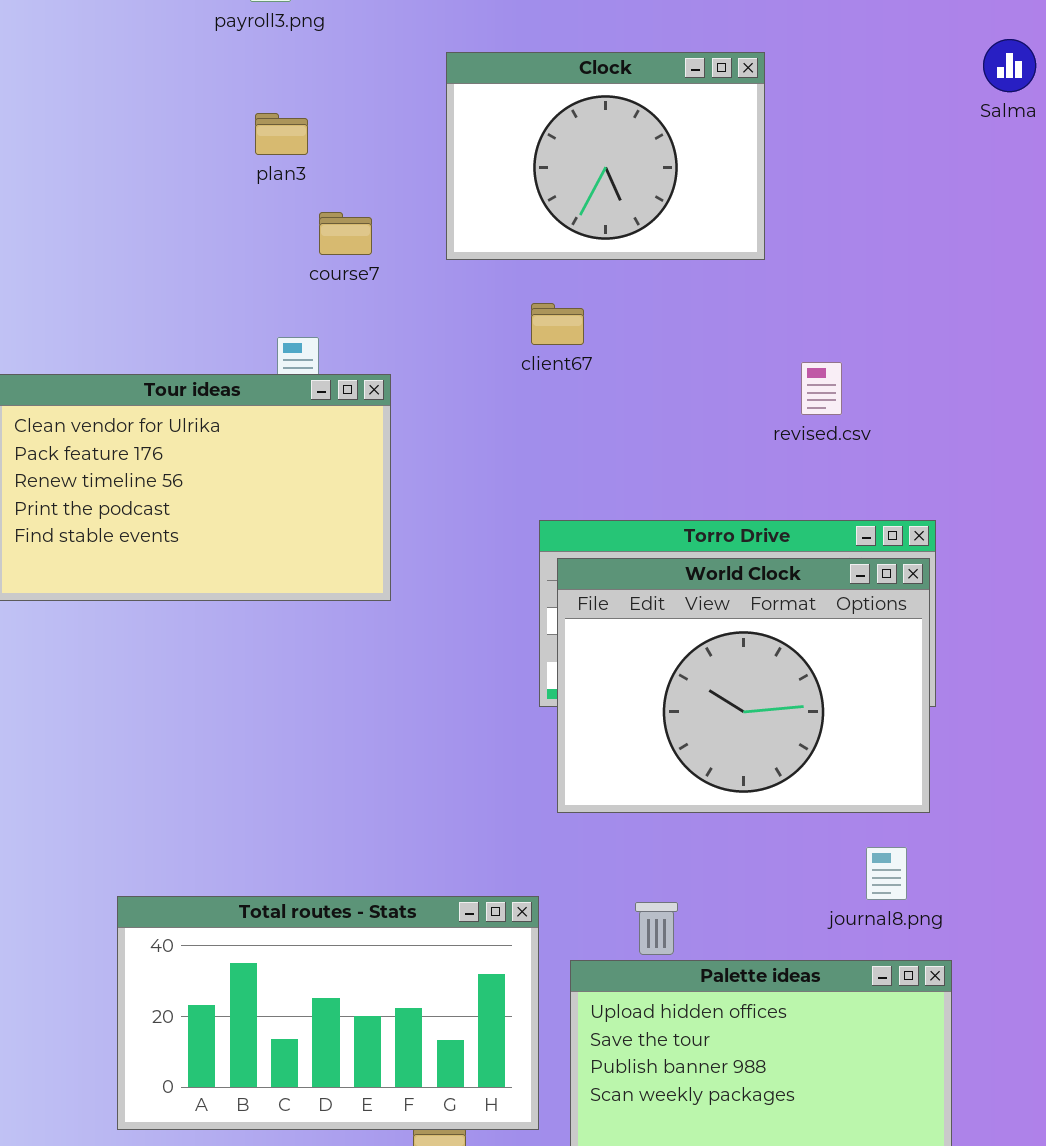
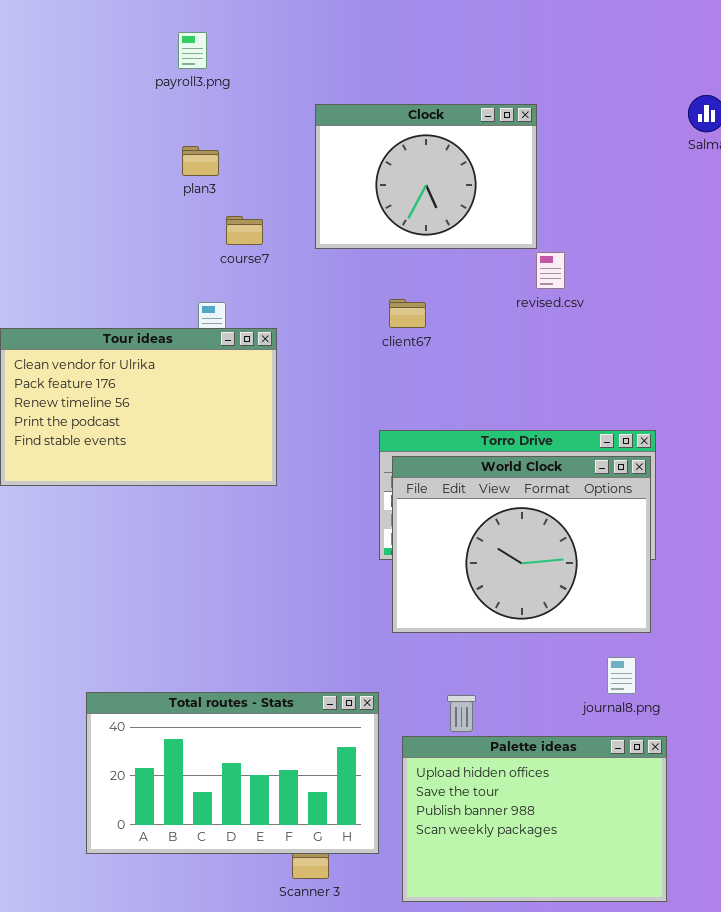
client67: [531,303,584,345] -> [389,299,426,328], moved
revised.csv: [801,362,842,415] -> [536,252,565,289], moved

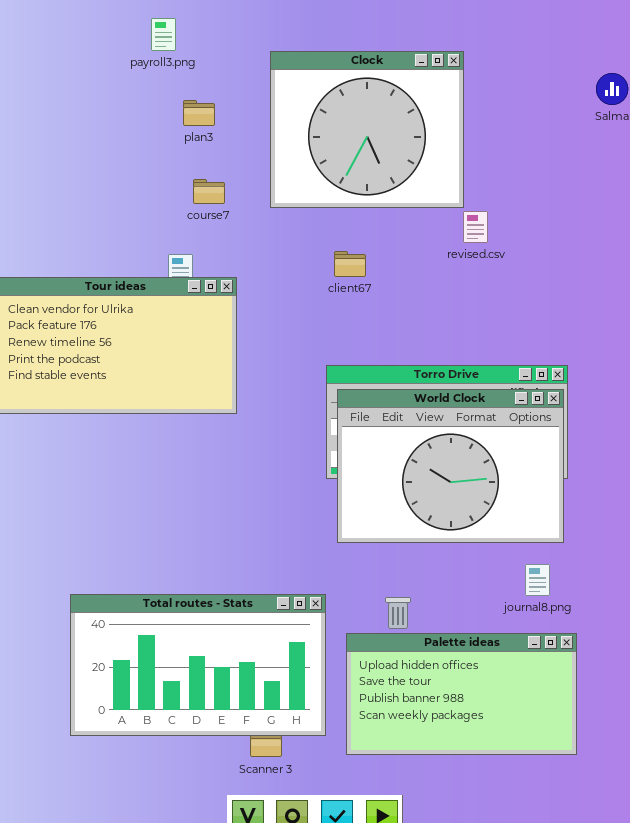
Clock: [315,104,537,249] -> [270,51,464,208], resized
plan3: [182,146,219,176] -> [183,100,215,126], moved
Palette ideas: [402,736,667,902] -> [346,633,577,755], resized

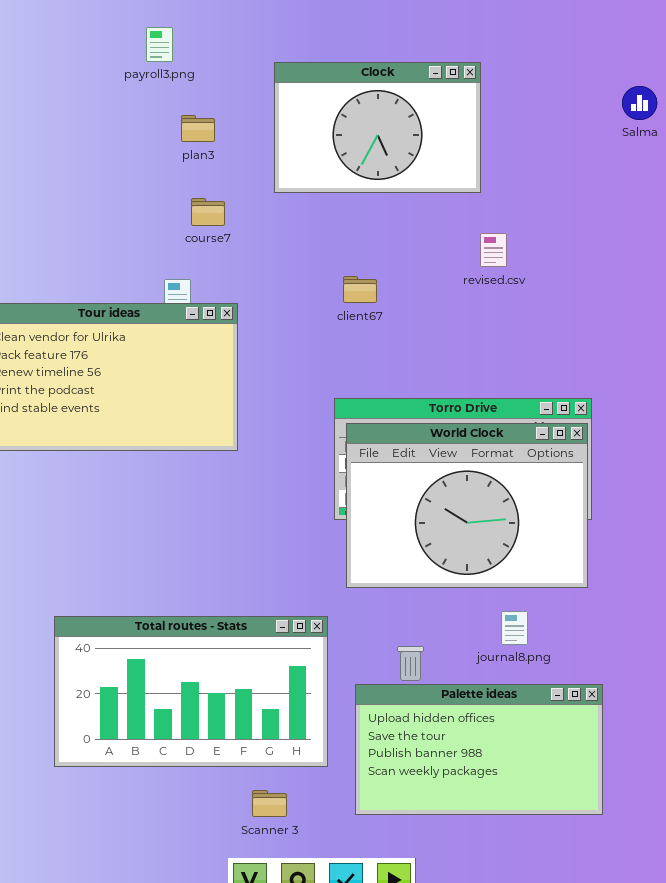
Clock: [270,51,464,208] -> [274,62,481,193], resized
journal8.png: [525,564,550,596] -> [501,611,528,645], moved
Total routes - Stats: [70,594,326,736] -> [54,616,328,767], moved

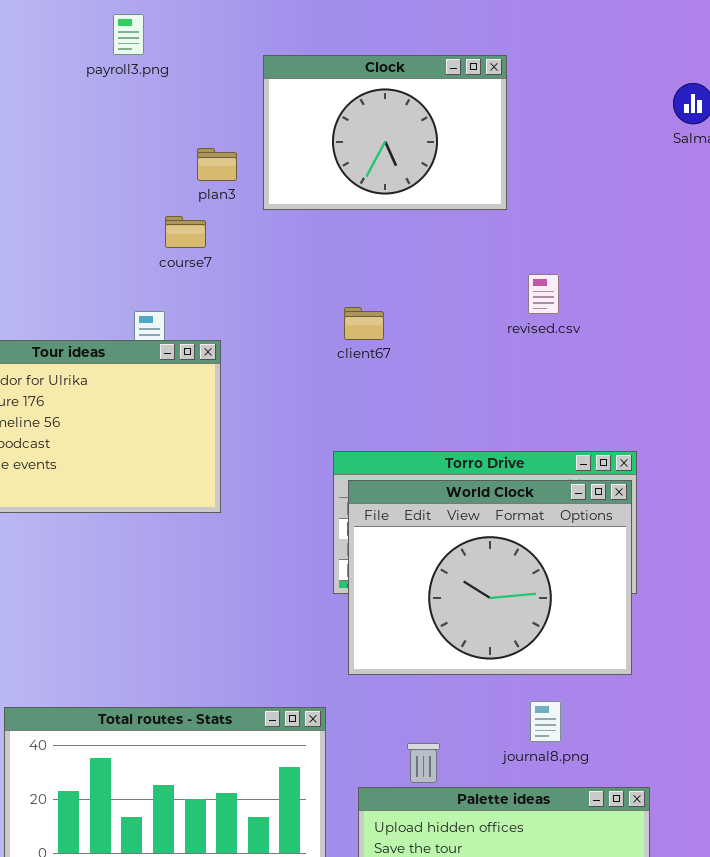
plan3: [181,115,215,142] -> [197,148,237,181], moved
revised.csv: [480,233,507,267] -> [528,274,559,314], moved

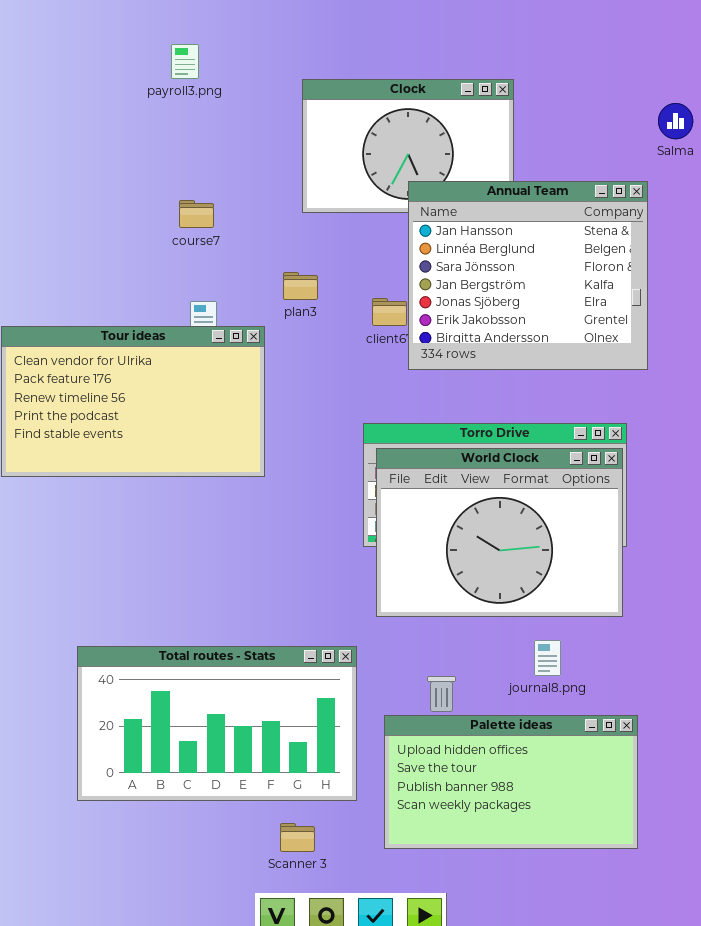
plan3: [197,148,237,181] -> [283,272,318,300], moved
Annual Team: none -> [408,181,648,370], opened
course7: [165,216,206,248] -> [179,200,214,228], moved

